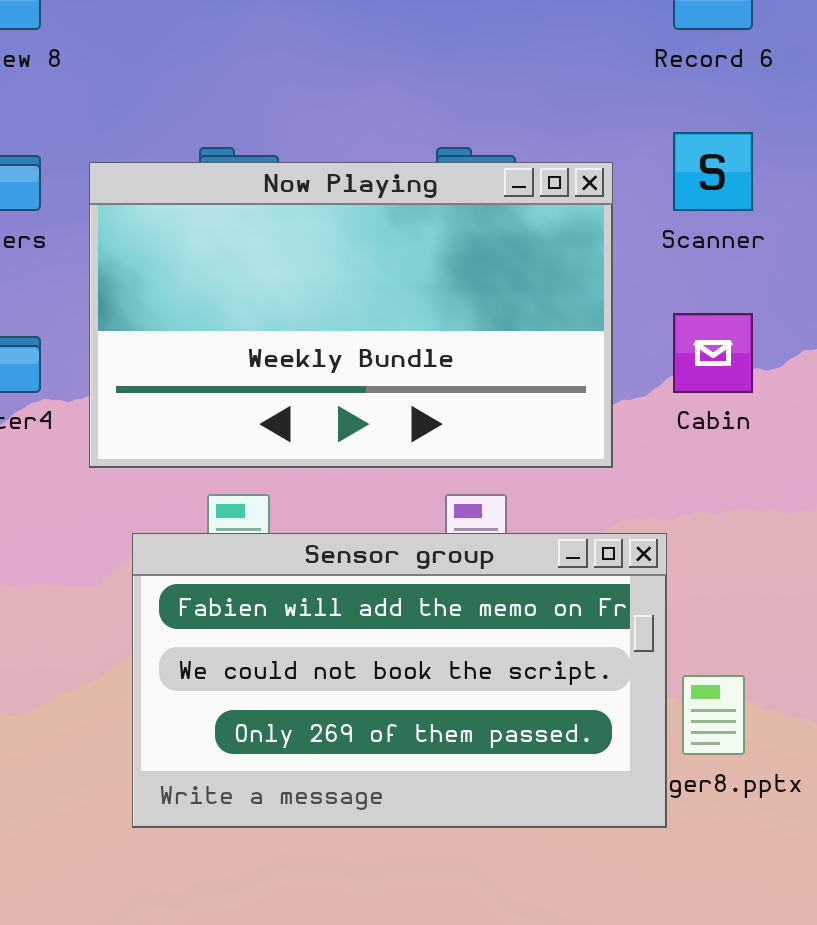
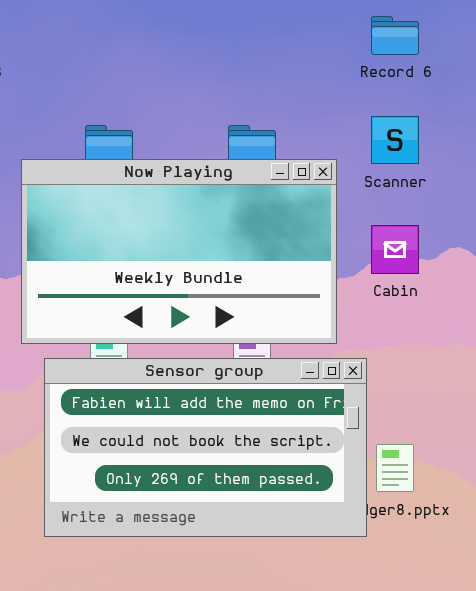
Now Playing: [89,162,613,468] -> [21,159,337,344], moved

